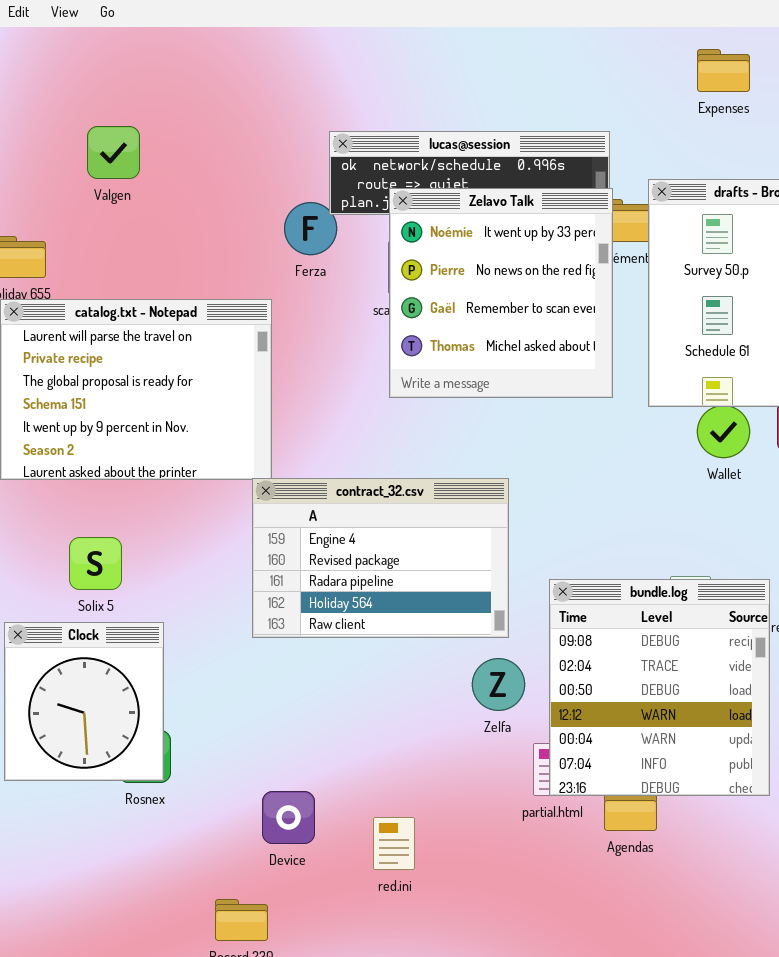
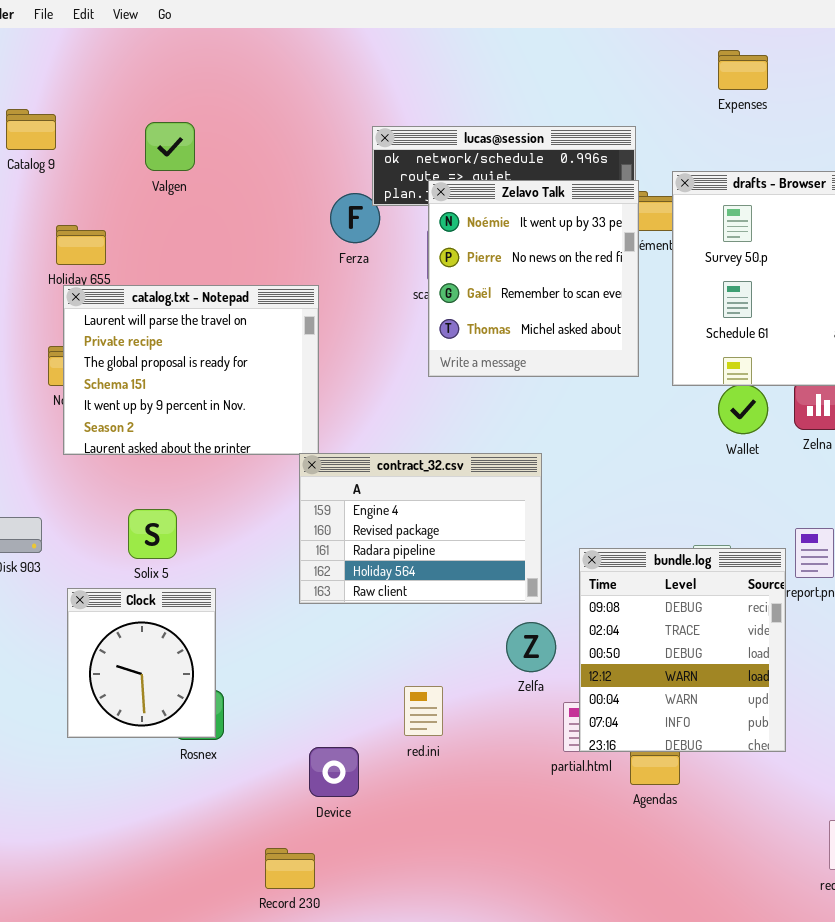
red.ini: [373,817,415,870] -> [404,686,443,736], moved

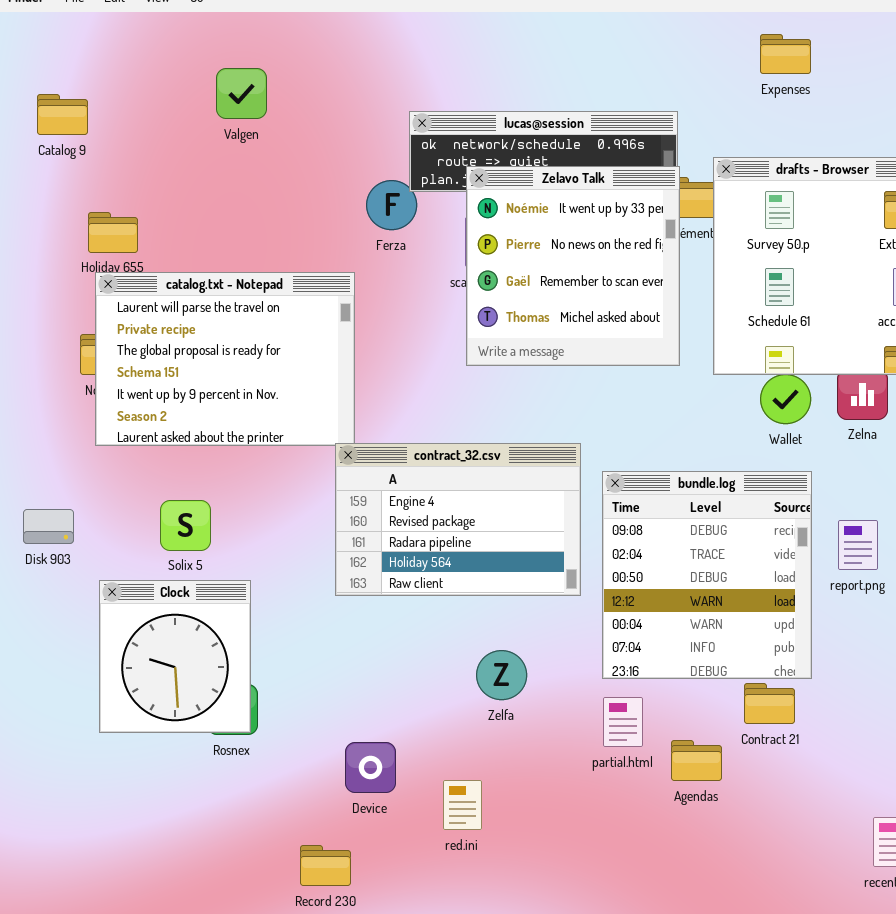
Valgen: [145,122,195,171] -> [216,68,267,119], moved
bundle.log: [579,548,786,752] -> [602,471,812,679], moved
Zelfa: [506,622,556,672] -> [476,650,527,700], moved
red.ini: [404,686,443,736] -> [443,780,482,830], moved

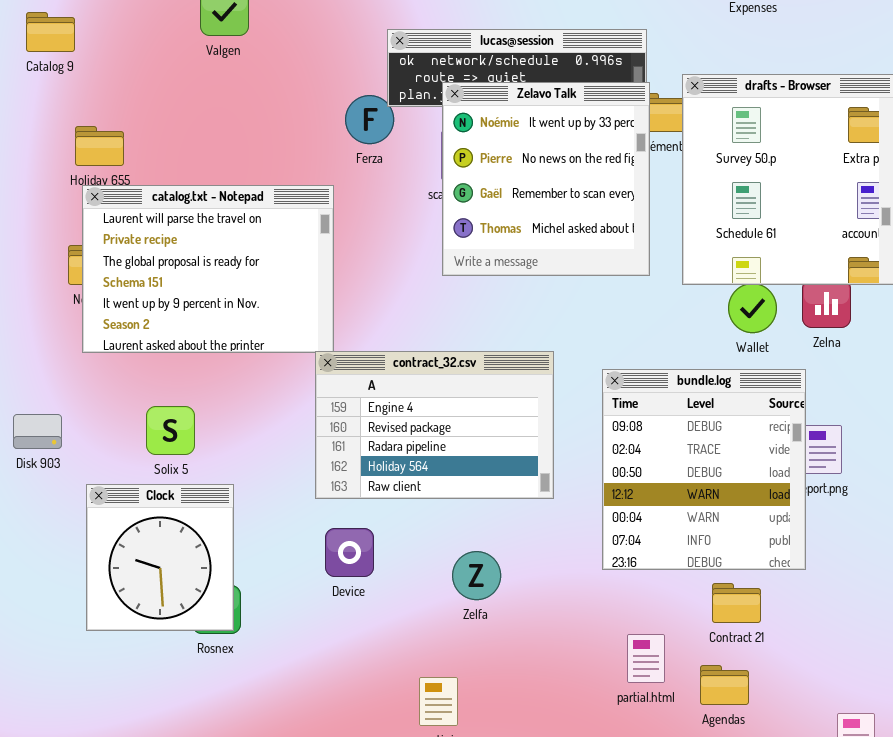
bundle.log: [602,471,812,679] -> [602,369,806,570], moved
partial.html: [603,697,643,747] -> [627,634,665,683], moved
Agendas: [671,740,722,781] -> [700,665,749,705], moved
Device: [345,742,396,793] -> [325,528,374,577], moved

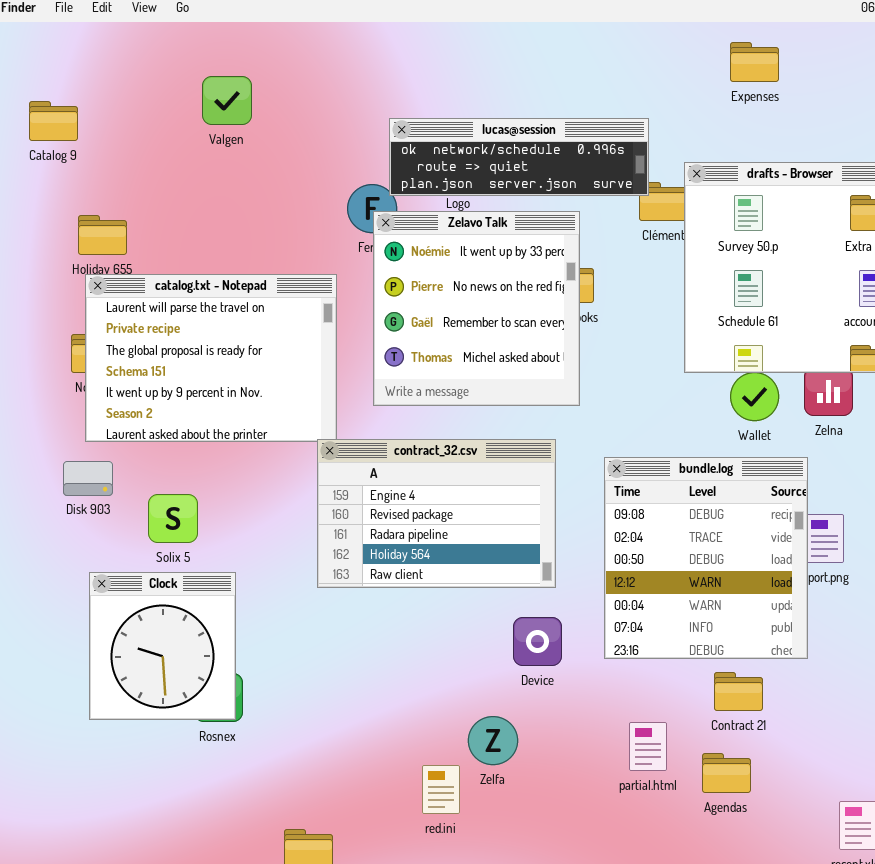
Zelavo Talk: [442,82,650,276] -> [373,211,580,406], moved
Disk 903: [13,414,62,449] -> [63,461,113,496], moved
Device: [325,528,374,577] -> [513,617,562,666], moved
Zelfa: [452,551,501,600] -> [468,716,518,765], moved

